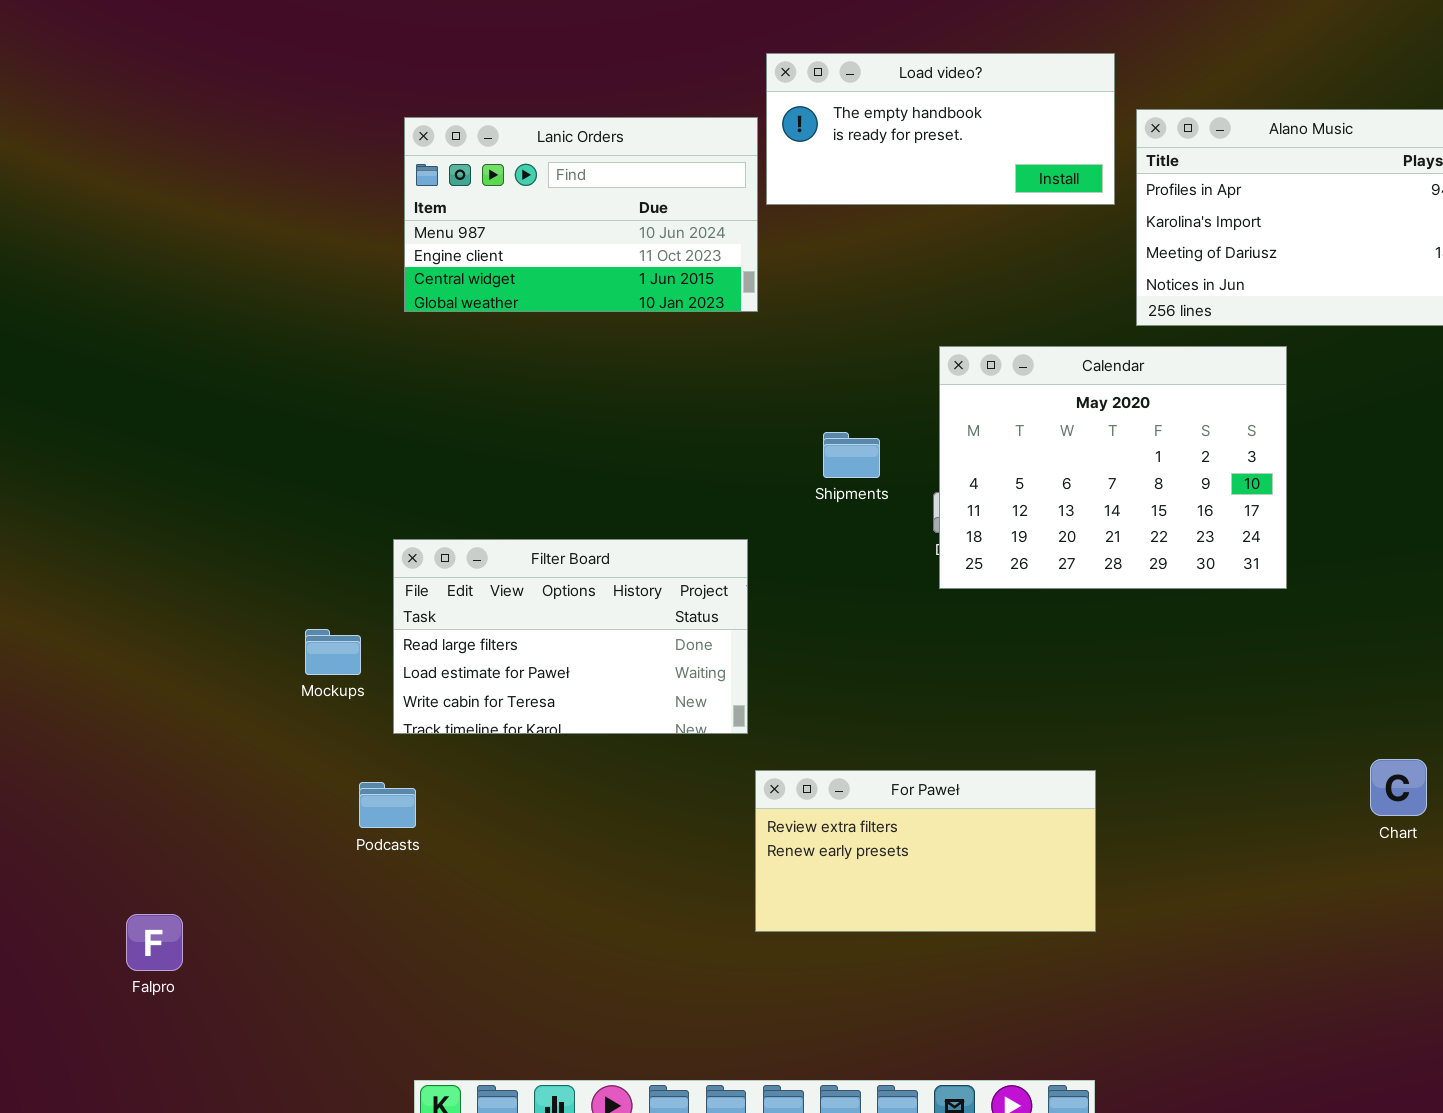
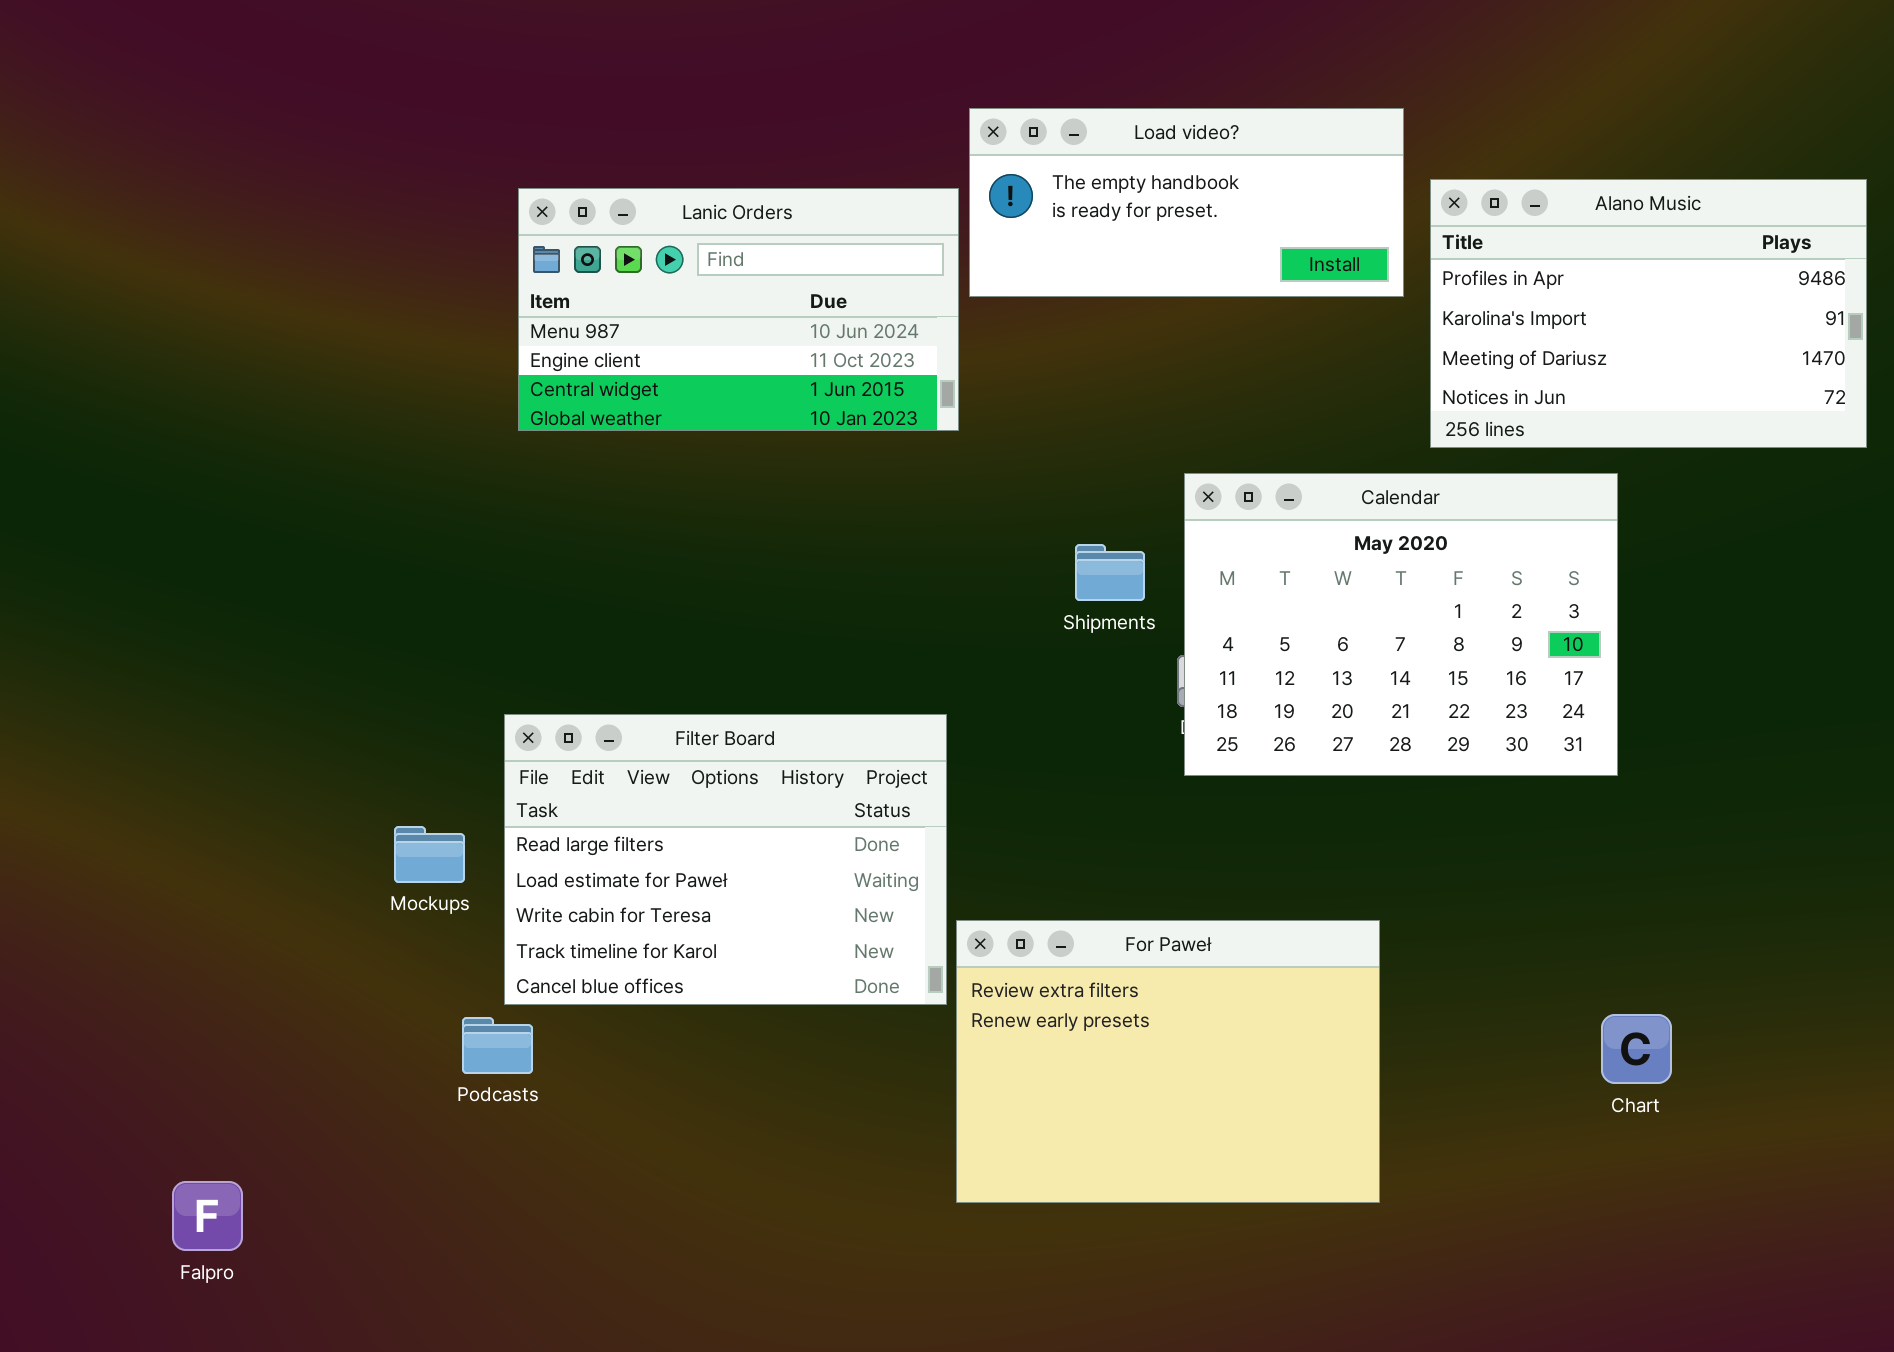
Shipments: [823,432,880,478] -> [1075,544,1145,601], moved
Filter Board: [393,539,748,734] -> [504,714,947,1005], resized
Chart: [1370,759,1427,816] -> [1601,1014,1672,1084], moved
For Paweł: [755,770,1096,932] -> [956,920,1380,1203], resized

